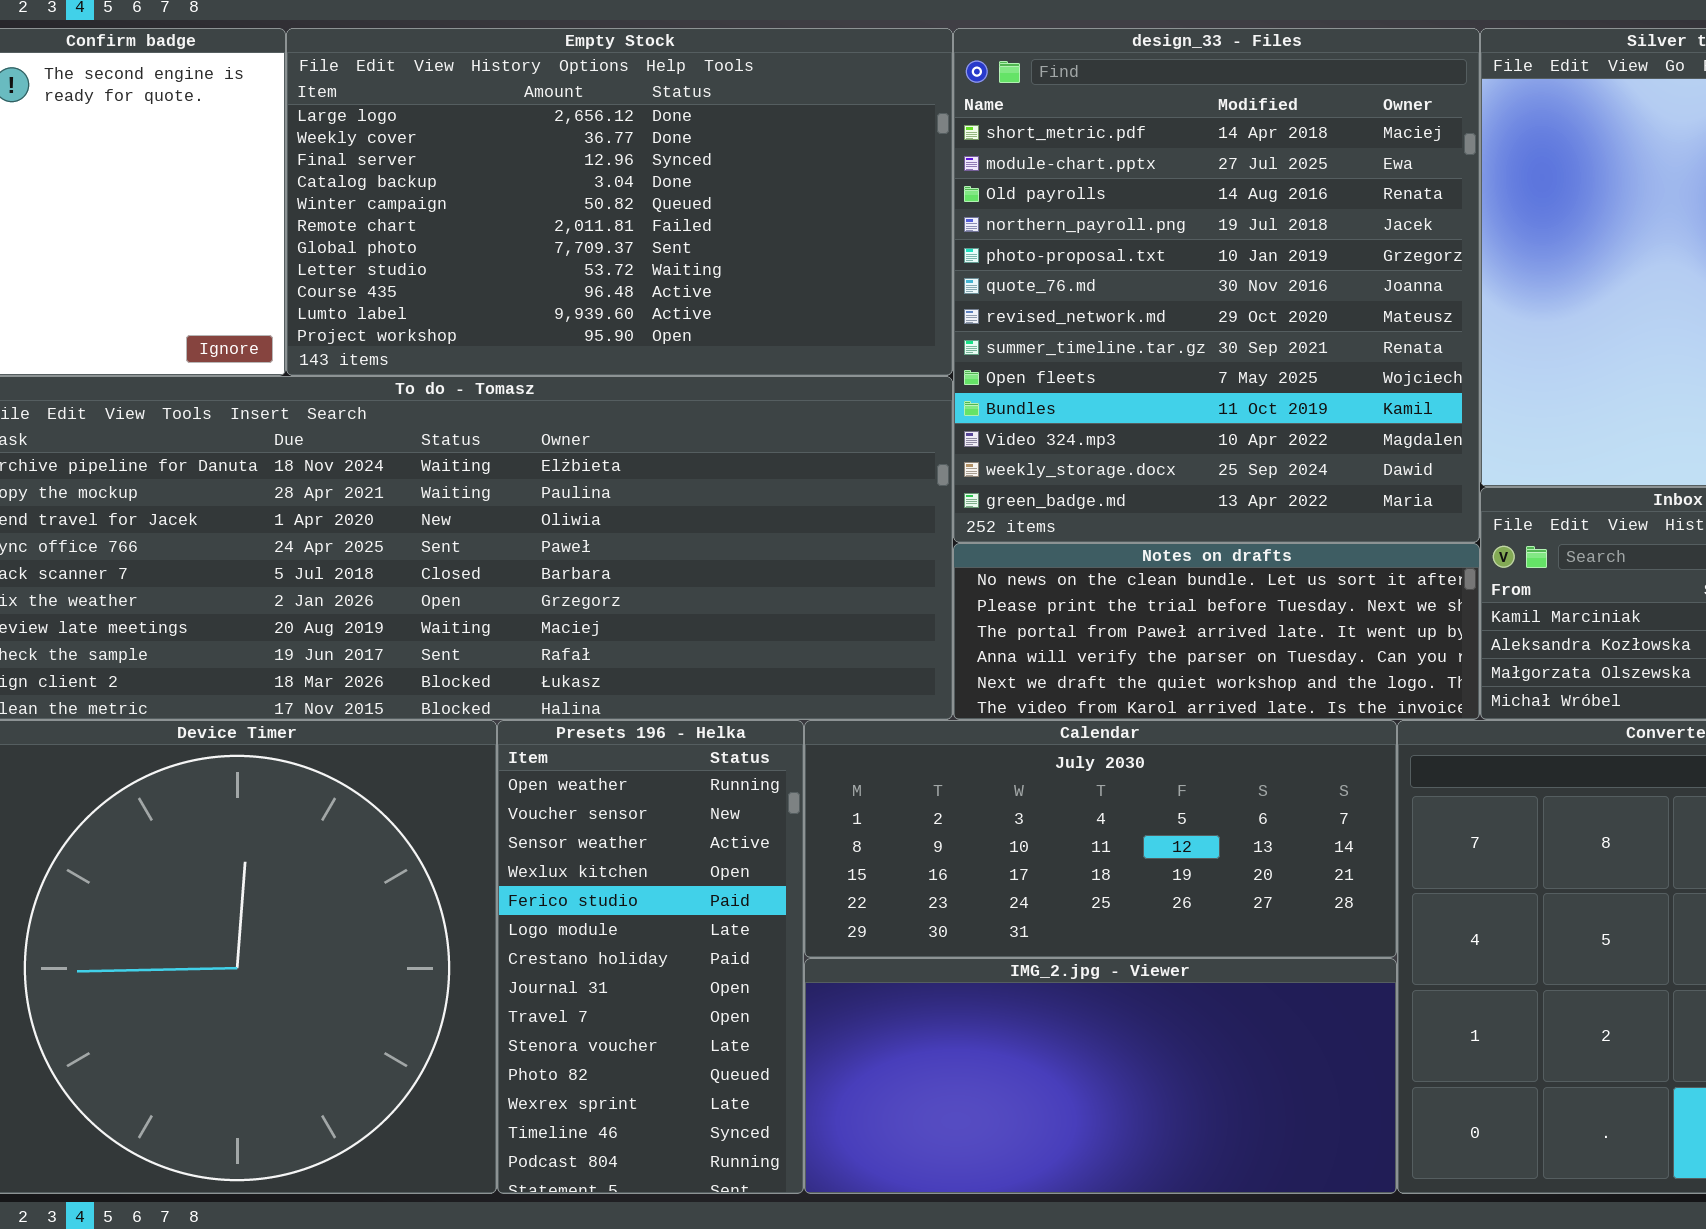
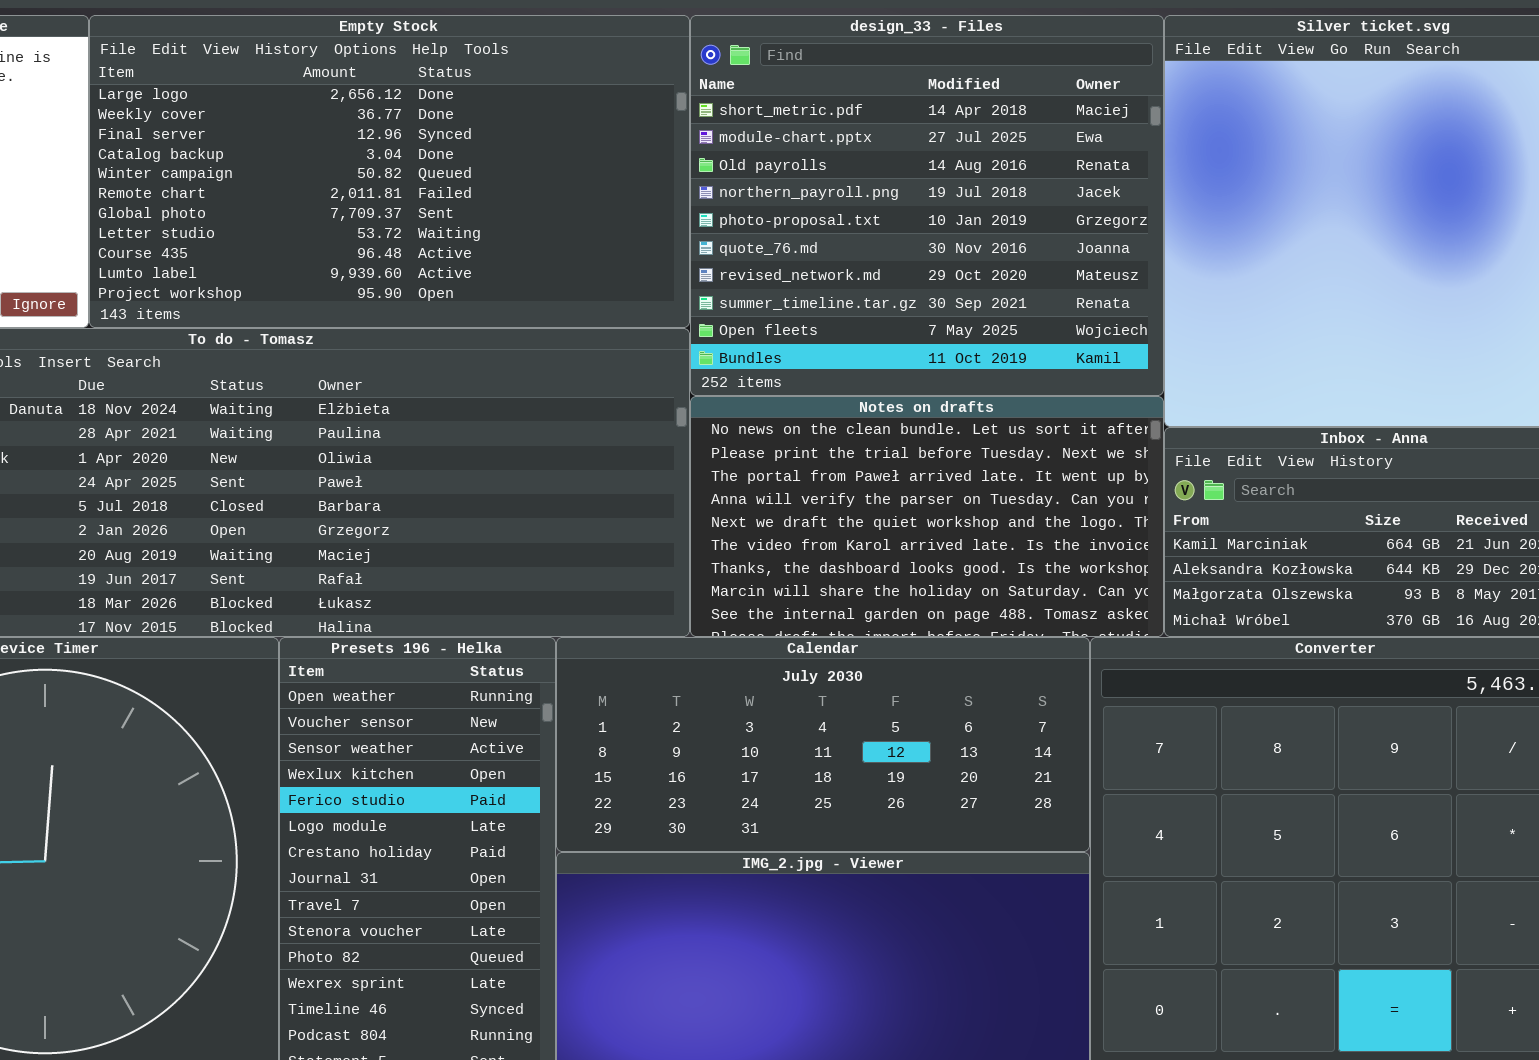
design_33 - Files: [953,28,1480,543] -> [690,15,1164,396], resized
Notes on drafts: [953,543,1480,720] -> [690,396,1164,637], resized

